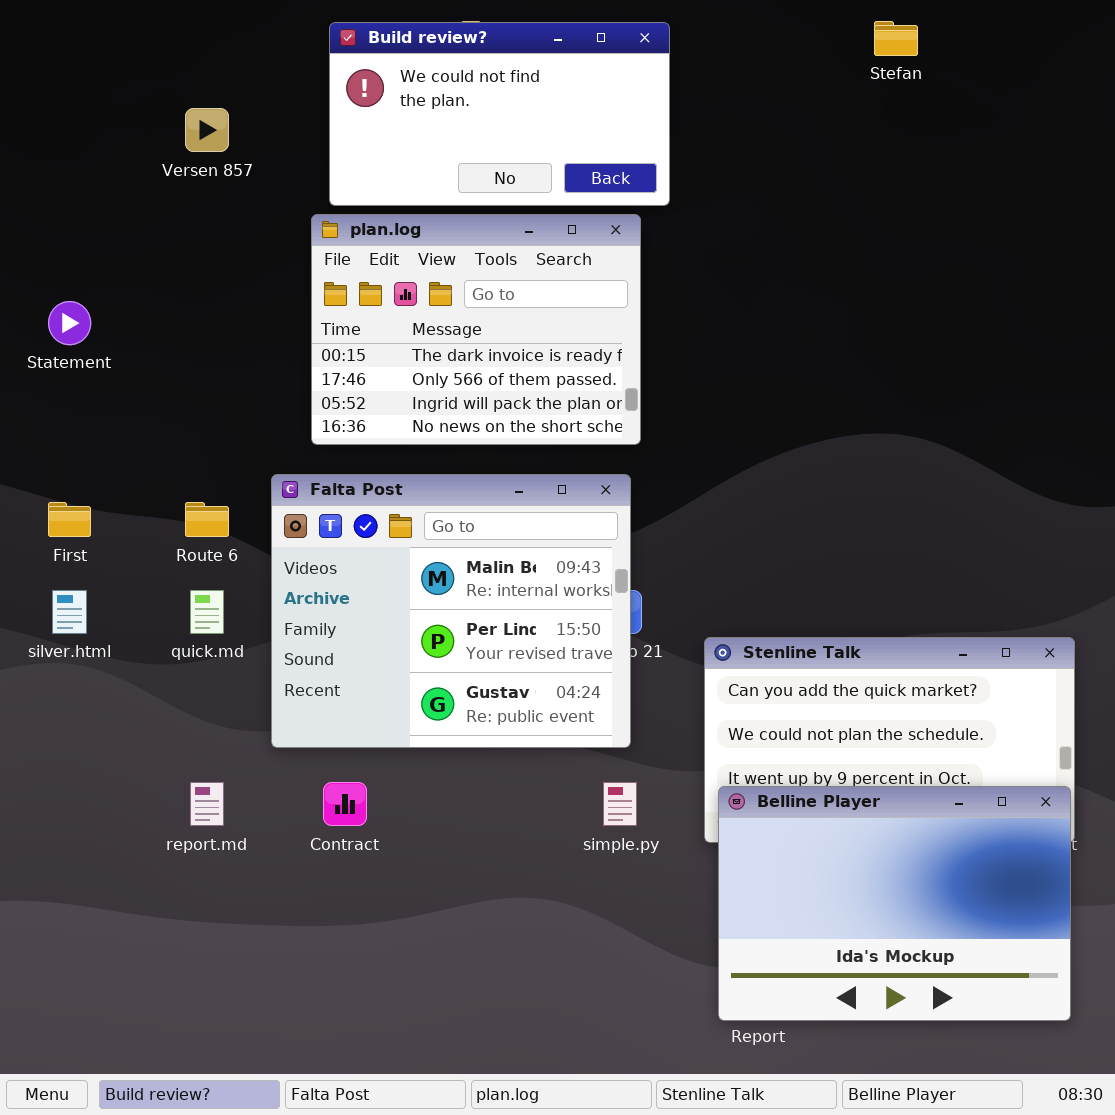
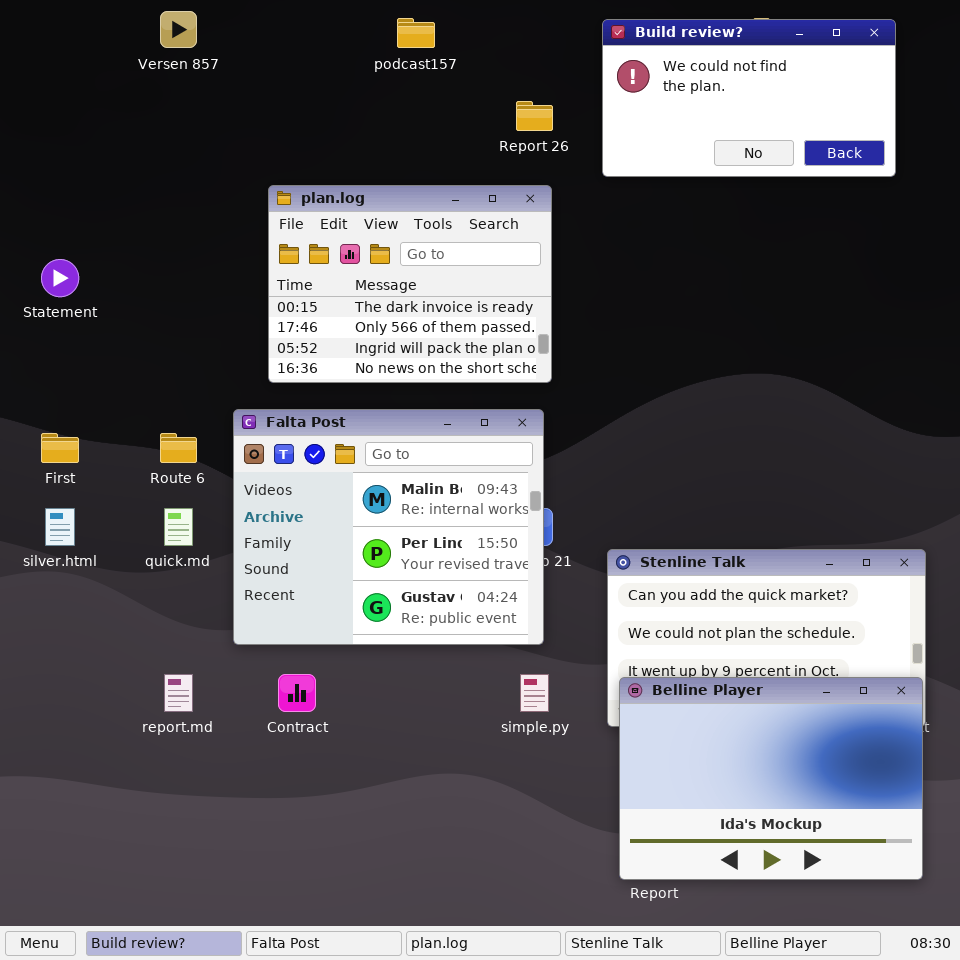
Build review?: [329,22,670,206] -> [602,19,896,177], moved
Versen 857: [185,108,229,152] -> [160,11,197,48], moved

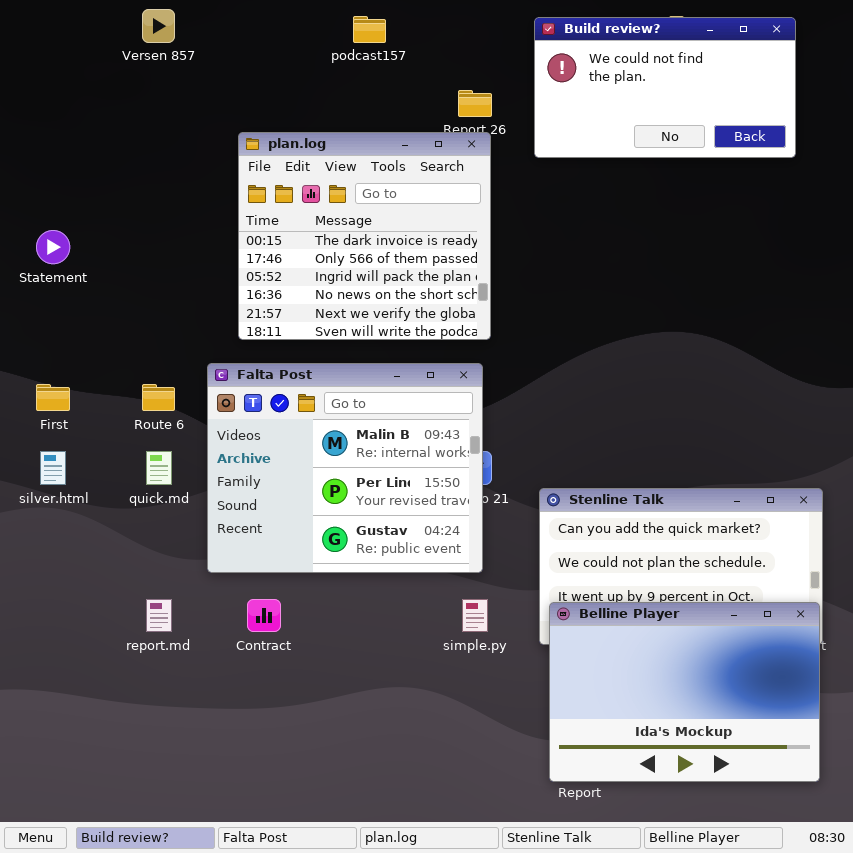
plan.log: [268,185,552,383] -> [238,132,491,340], resized

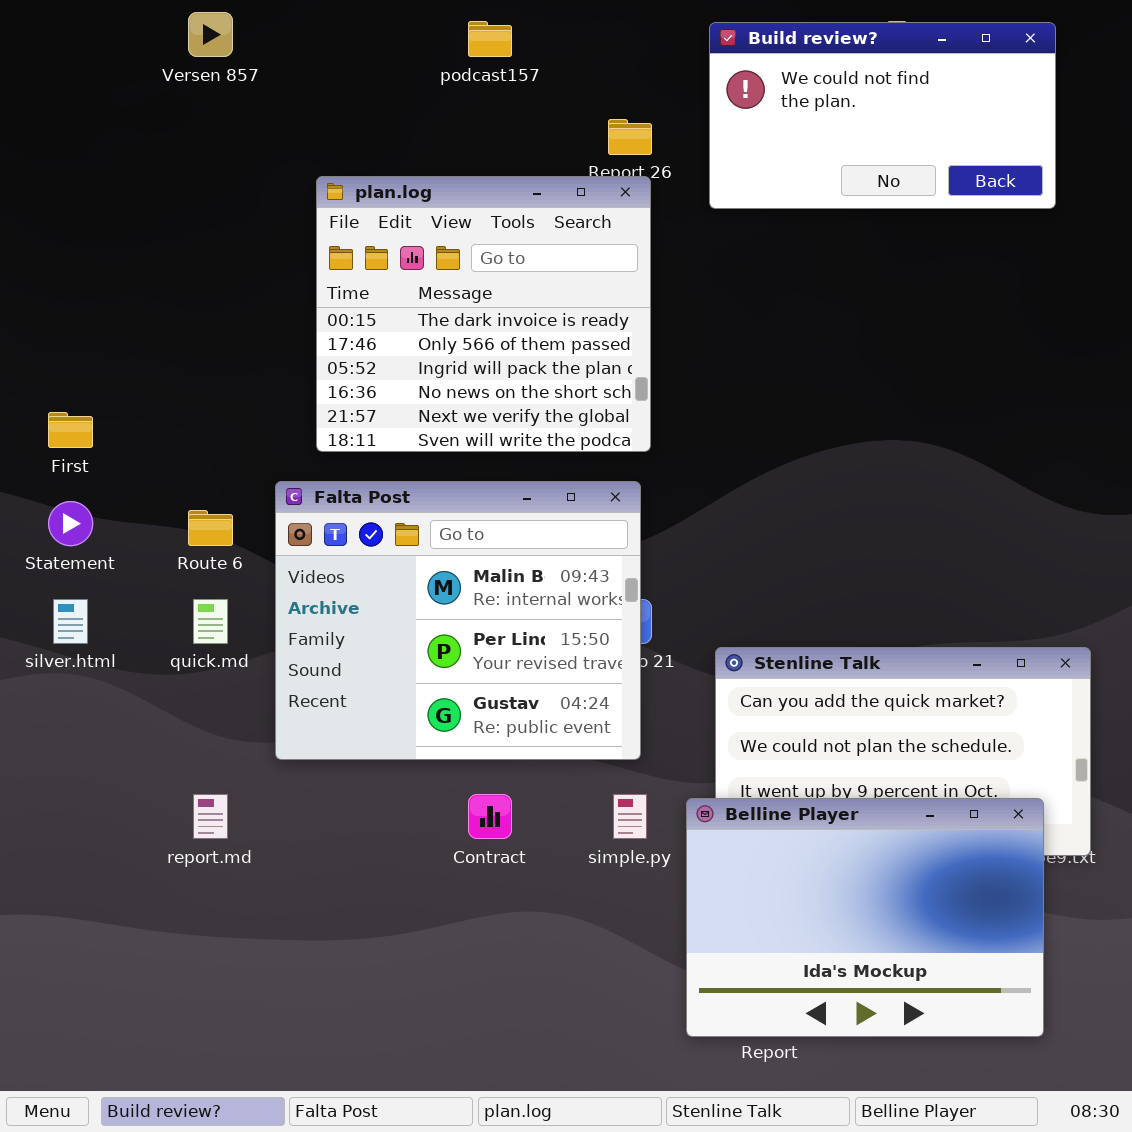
Statement: [36,230,70,264] -> [48,501,93,546], moved
First: [36,384,70,411] -> [48,412,93,448], moved
Contract: [247,599,281,632] -> [468,794,512,839], moved
Belline Player: [549,602,820,782] -> [686,798,1044,1037], moved

